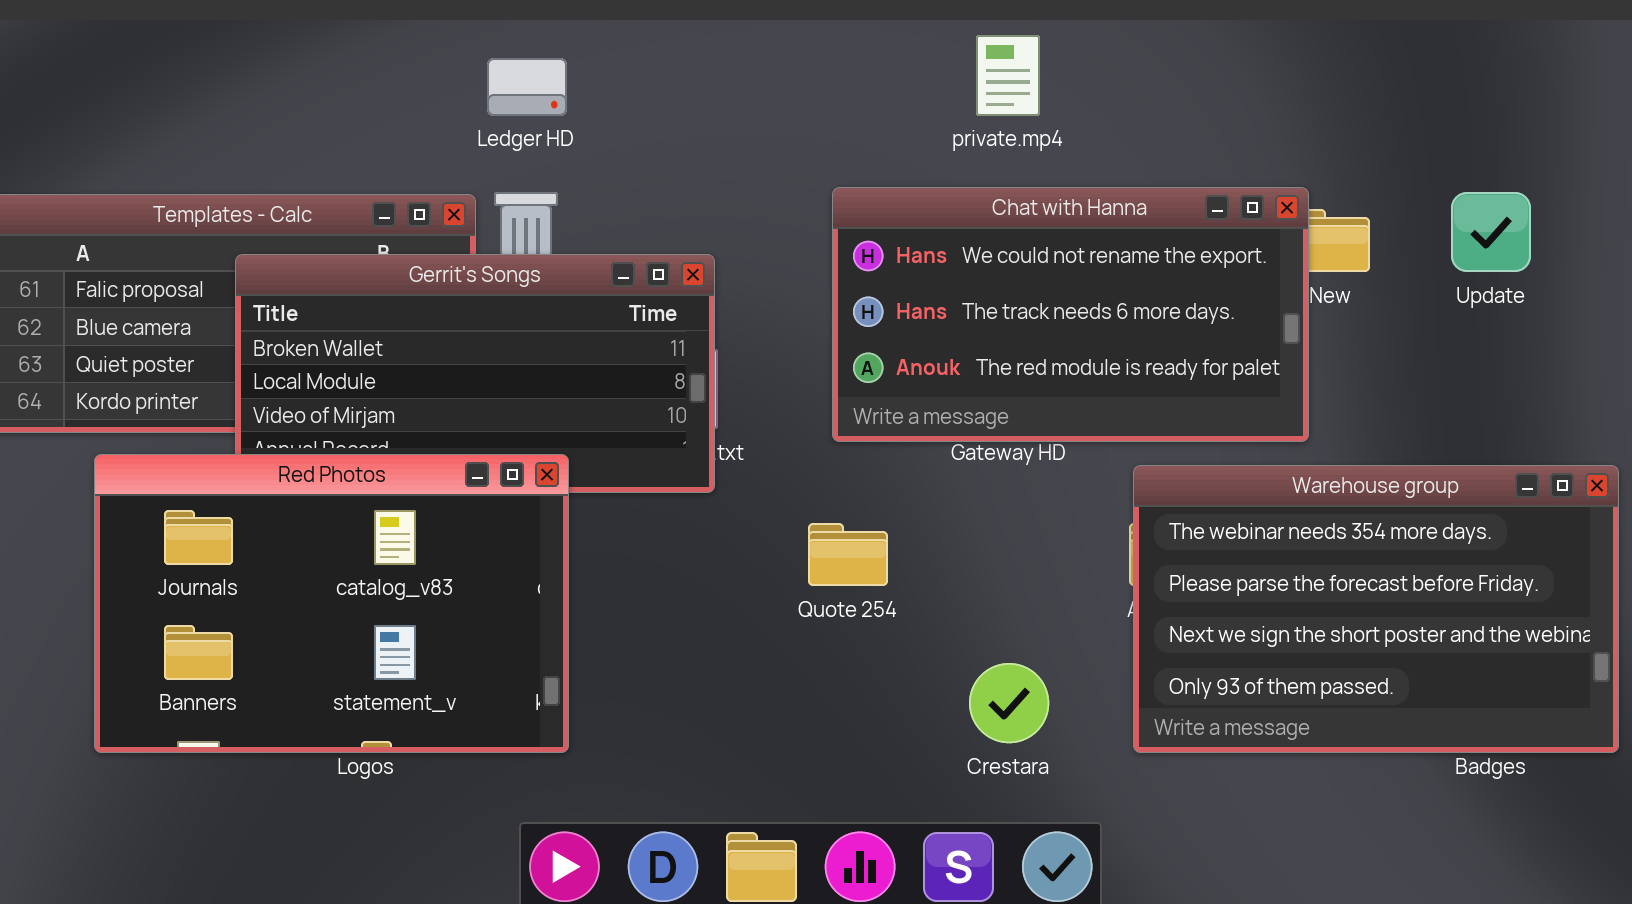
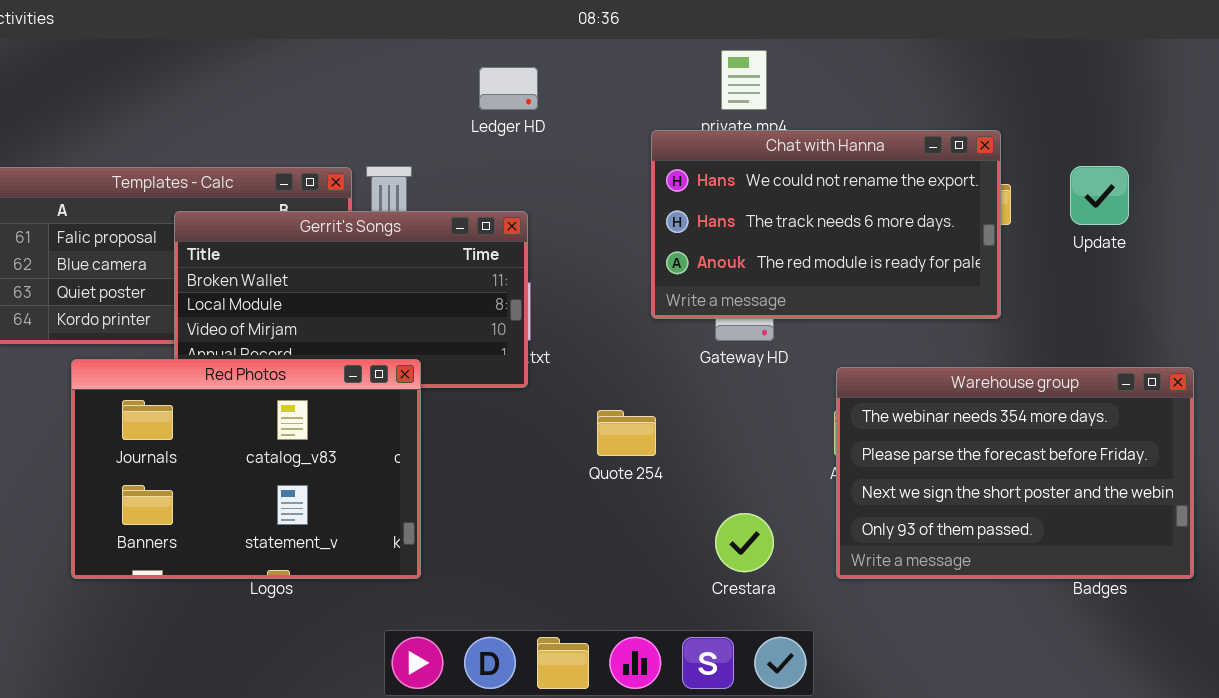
Ledger HD: [487,58,567,116] -> [479,67,538,110], moved
Chat with Hanna: [832,187,1309,442] -> [651,130,1001,319], moved

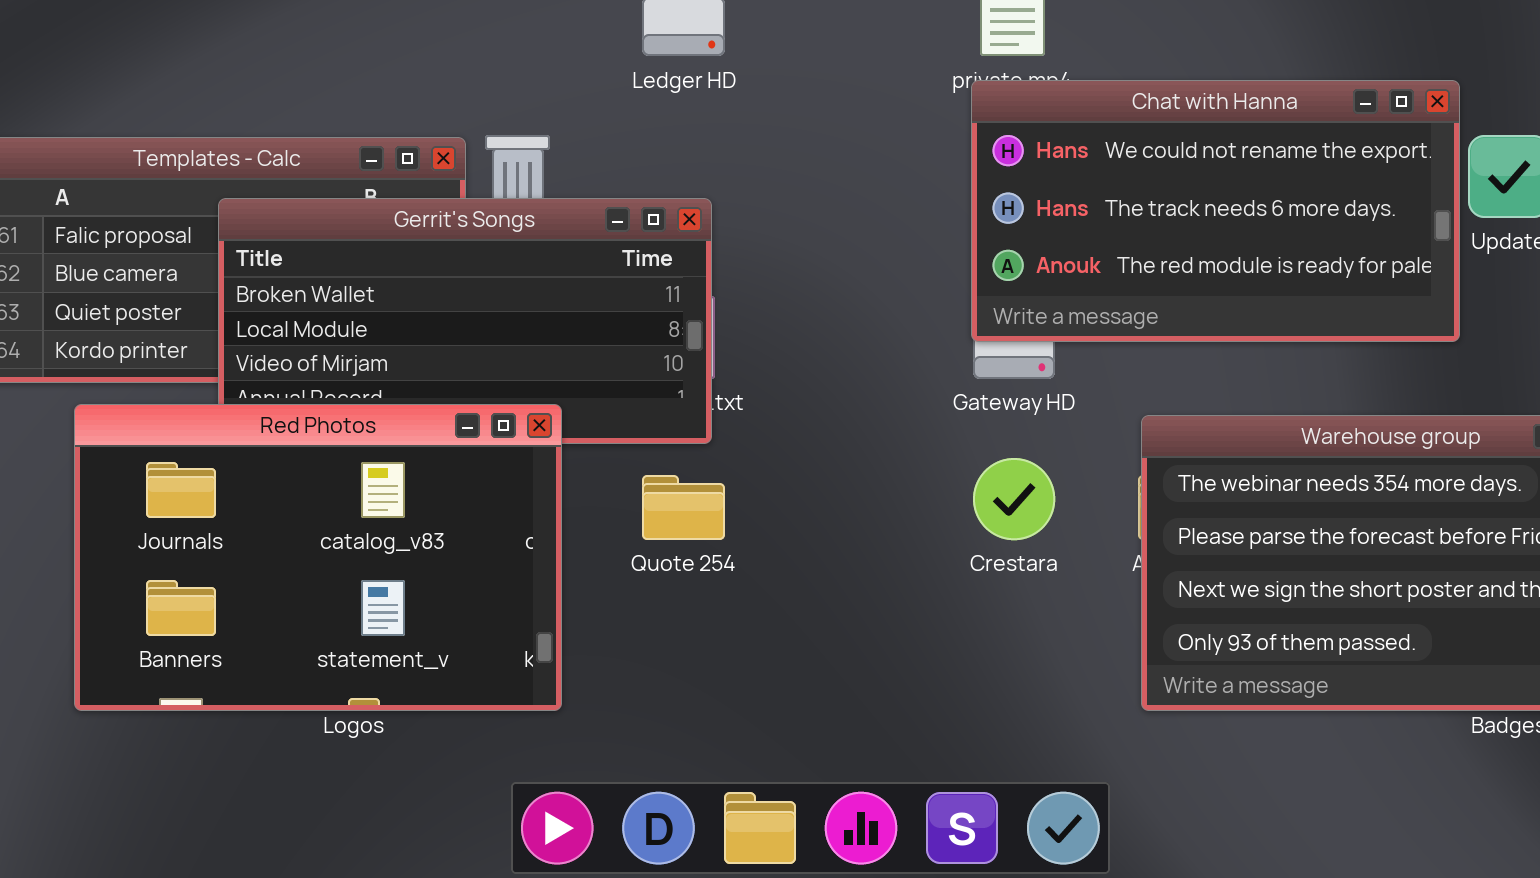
Chat with Hanna: [651,130,1001,319] -> [971,80,1460,342], moved
Quote 254: [597,410,656,456] -> [642,475,725,540], moved
Crestara: [715,513,774,572] -> [973,458,1055,540], moved

